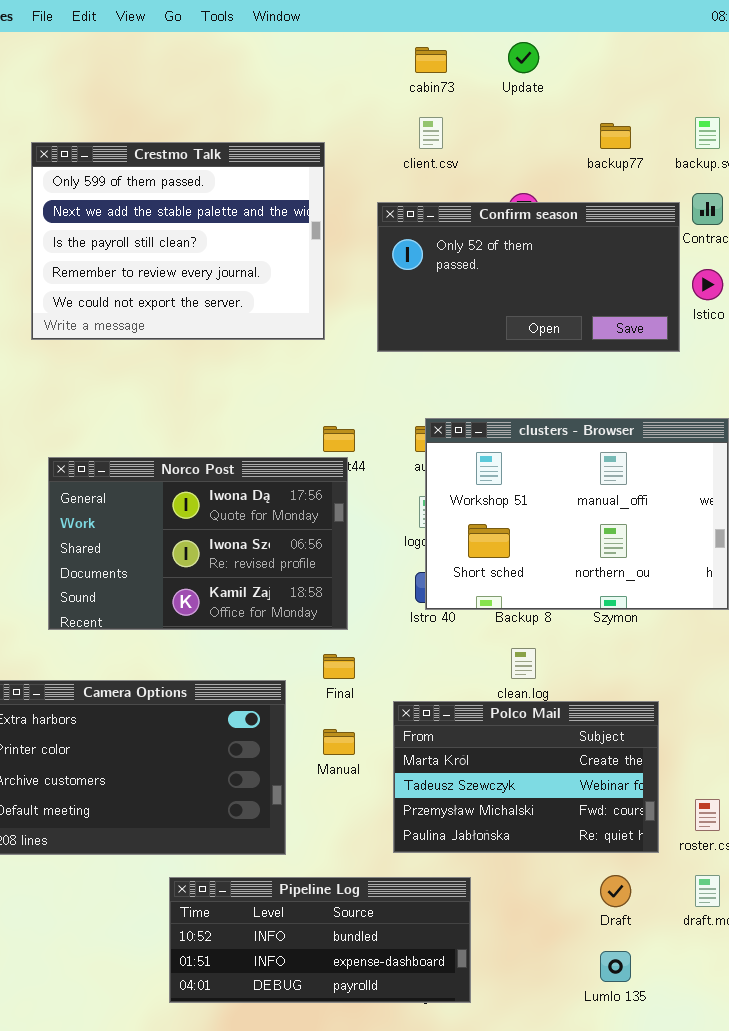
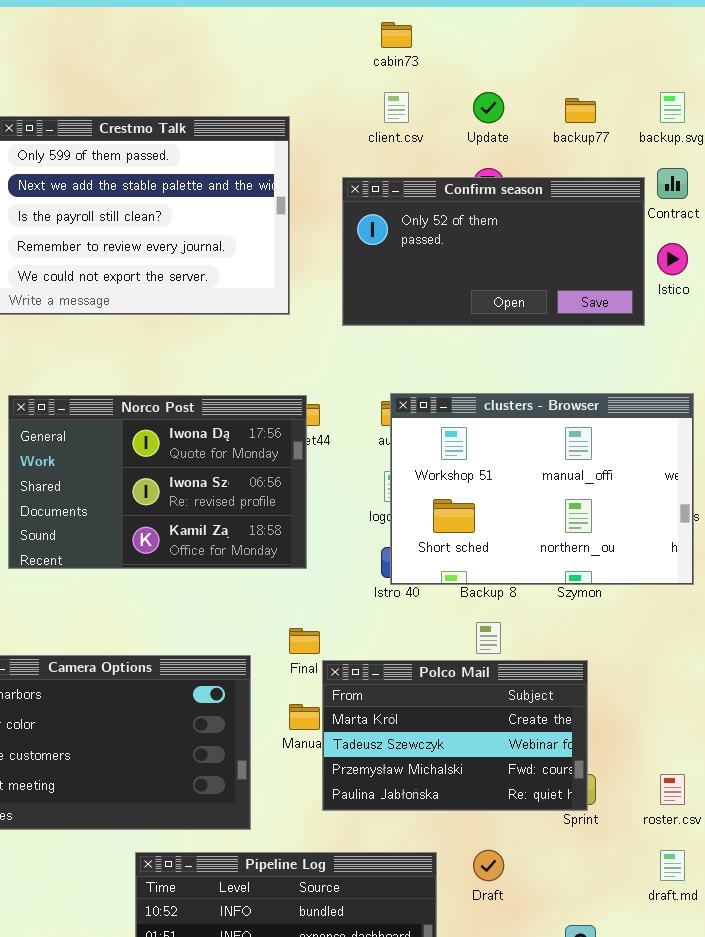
Update: [508,42,539,73] -> [473,92,504,123], moved
Norco Post: [48,457,348,630] -> [8,395,307,569], moved
Polco Mail: [393,701,659,853] -> [322,660,588,811], moved
Draft: [600,875,631,907] -> [473,850,504,881], moved

